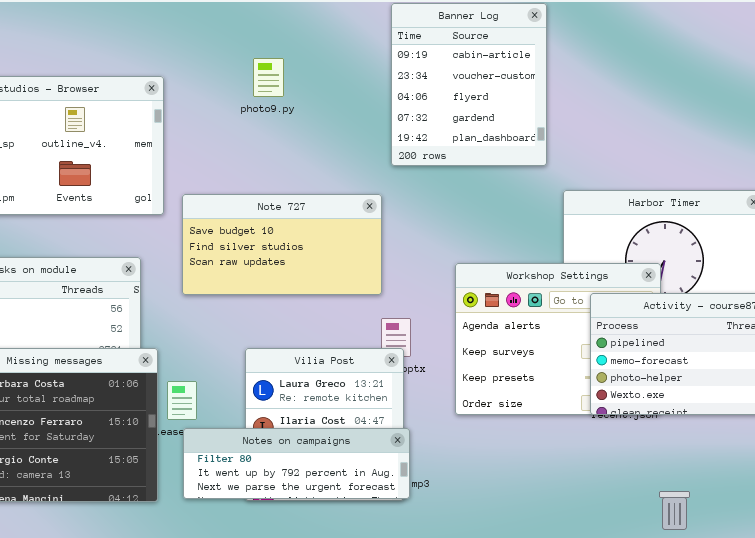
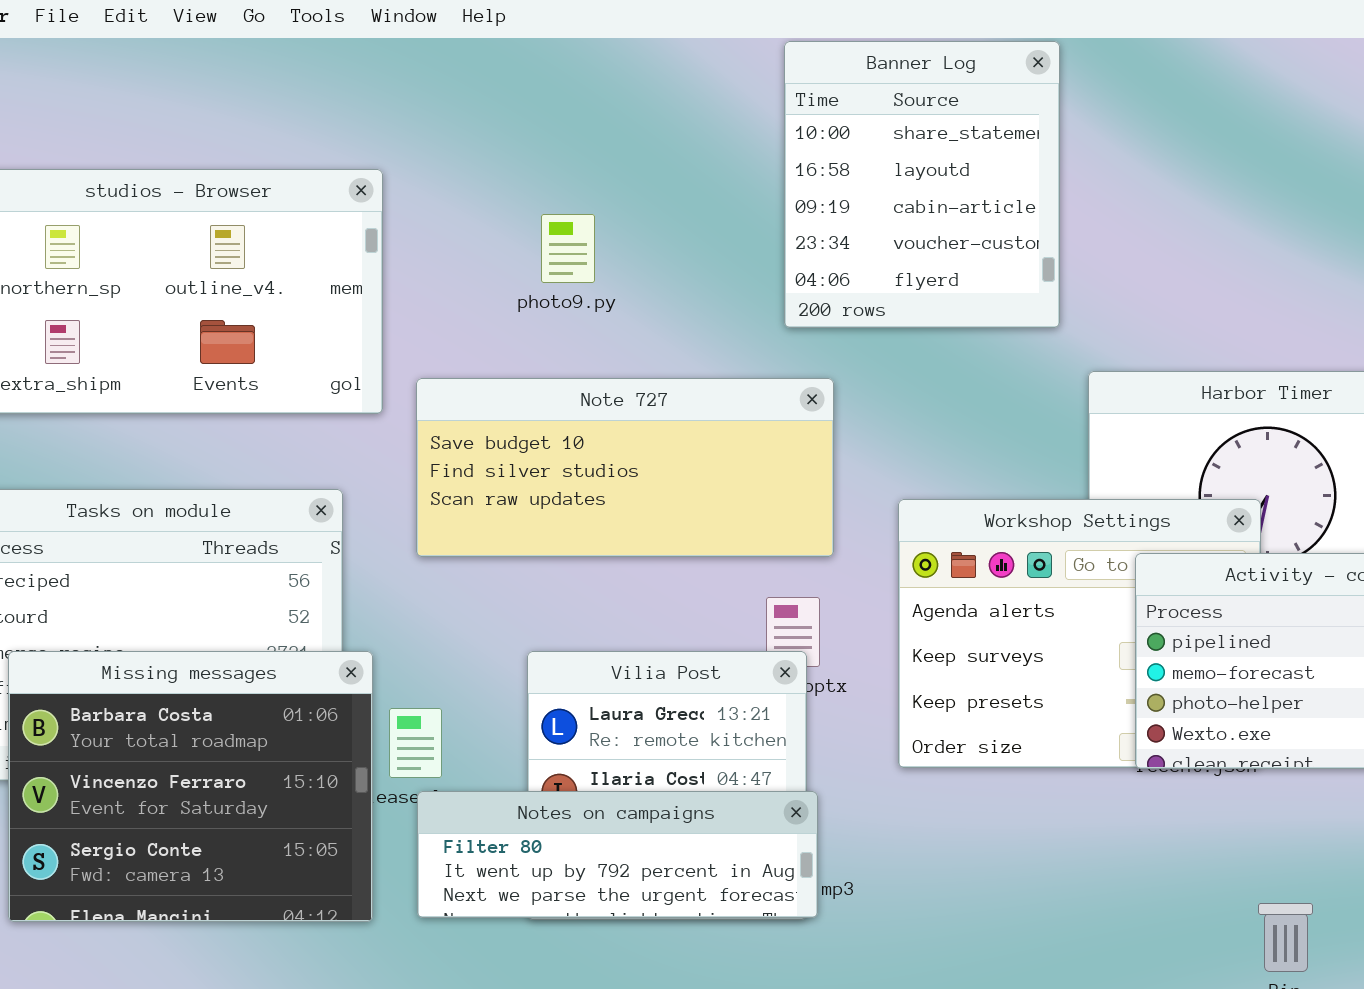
Banner Log: [391,3,547,166] -> [784,41,1060,328], scrolled up 2 rows
photo9.py: [253,58,284,97] -> [541,214,595,283], moved
Note 727: [182,194,382,295] -> [416,378,834,557], resized

